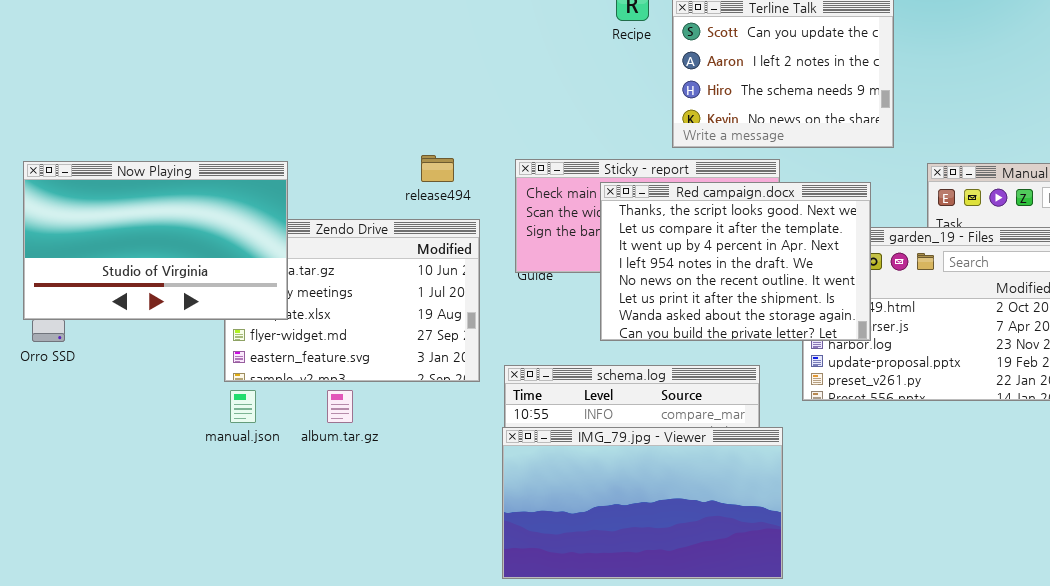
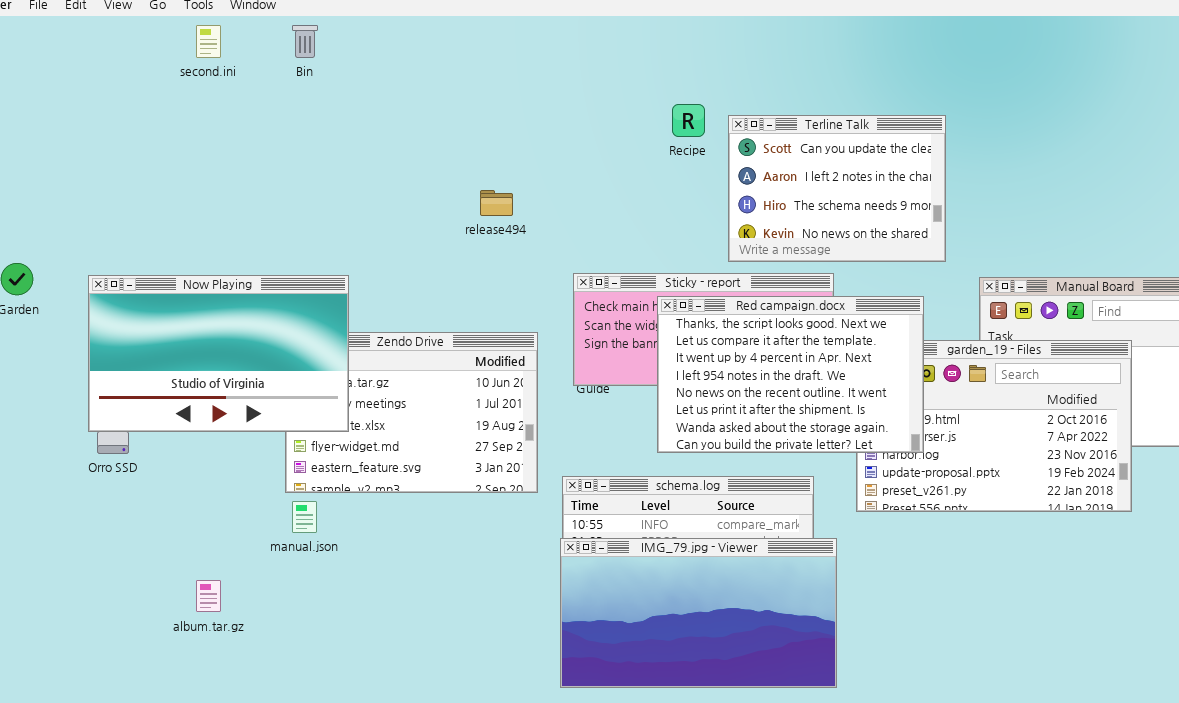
release494: [421,155,454,182] -> [480,190,513,216], moved
album.tar.gz: [327,390,353,423] -> [196,580,221,612], moved

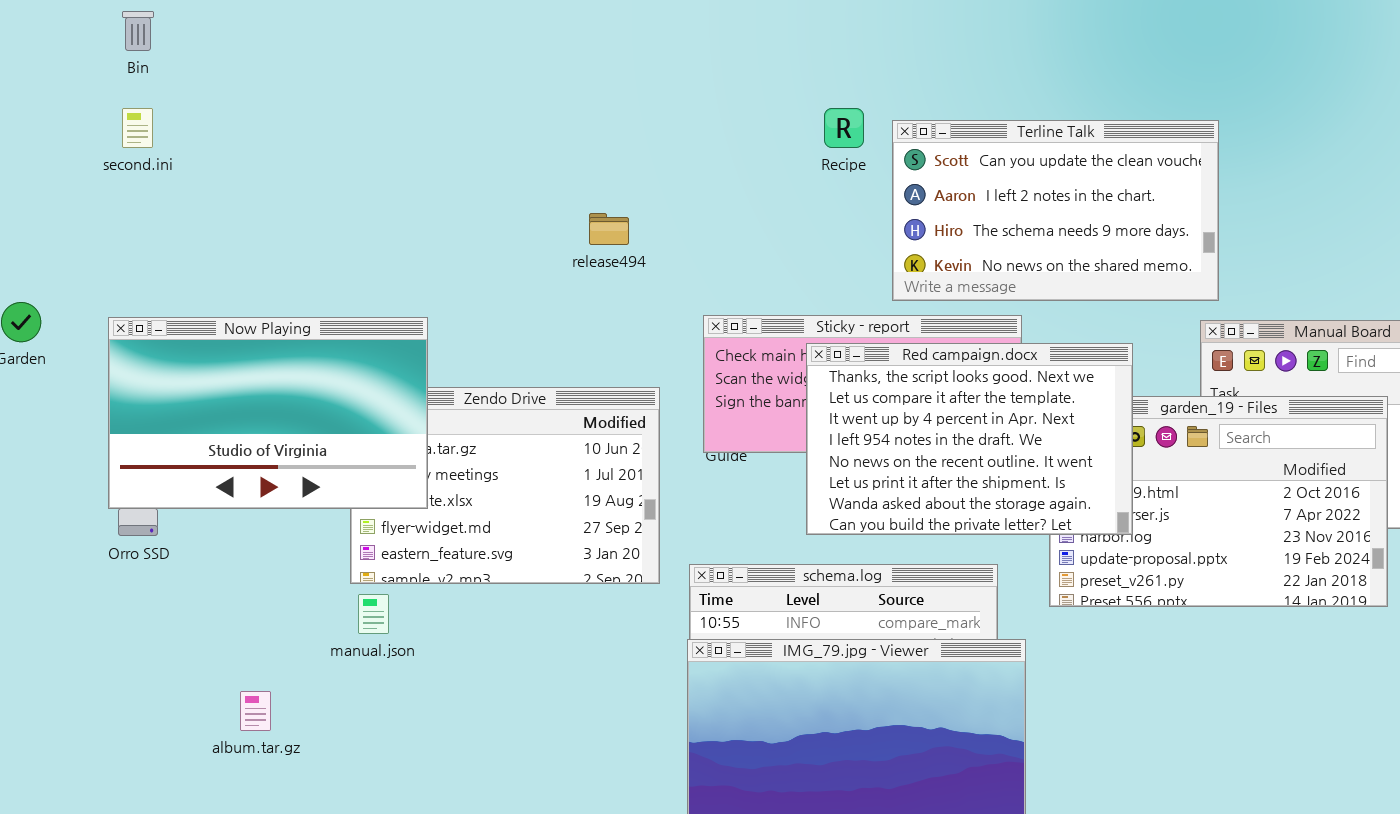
second.ini: [196,25,221,58] -> [122,108,153,148], moved
Bin: [292,25,318,58] -> [122,11,154,51], moved
Terline Talk: [728,115,946,262] -> [892,120,1219,301], resized

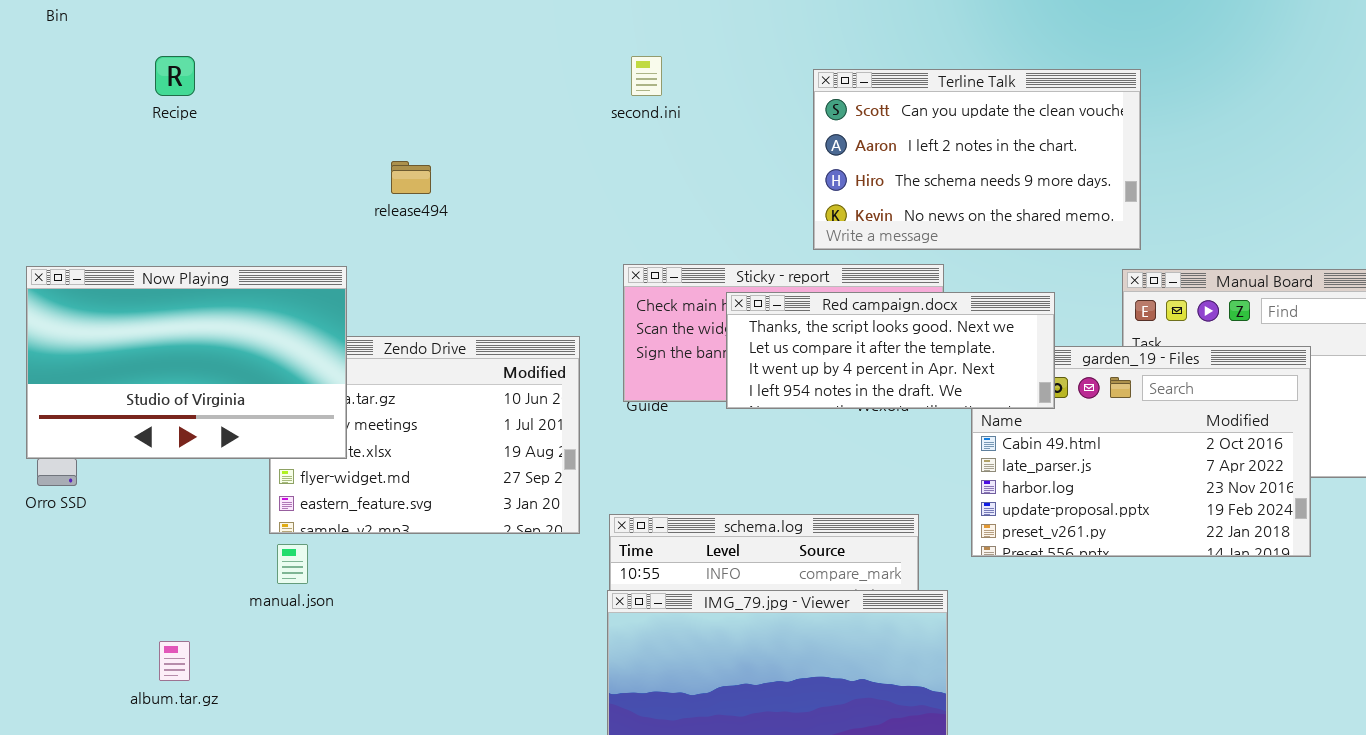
second.ini: [122,108,153,148] -> [631,56,662,96], moved
Recipe: [824,108,864,148] -> [155,56,195,96], moved
release494: [589,213,629,245] -> [391,161,431,194], moved
Red campaign.docx: [806,343,1133,535] -> [726,292,1055,409], resized

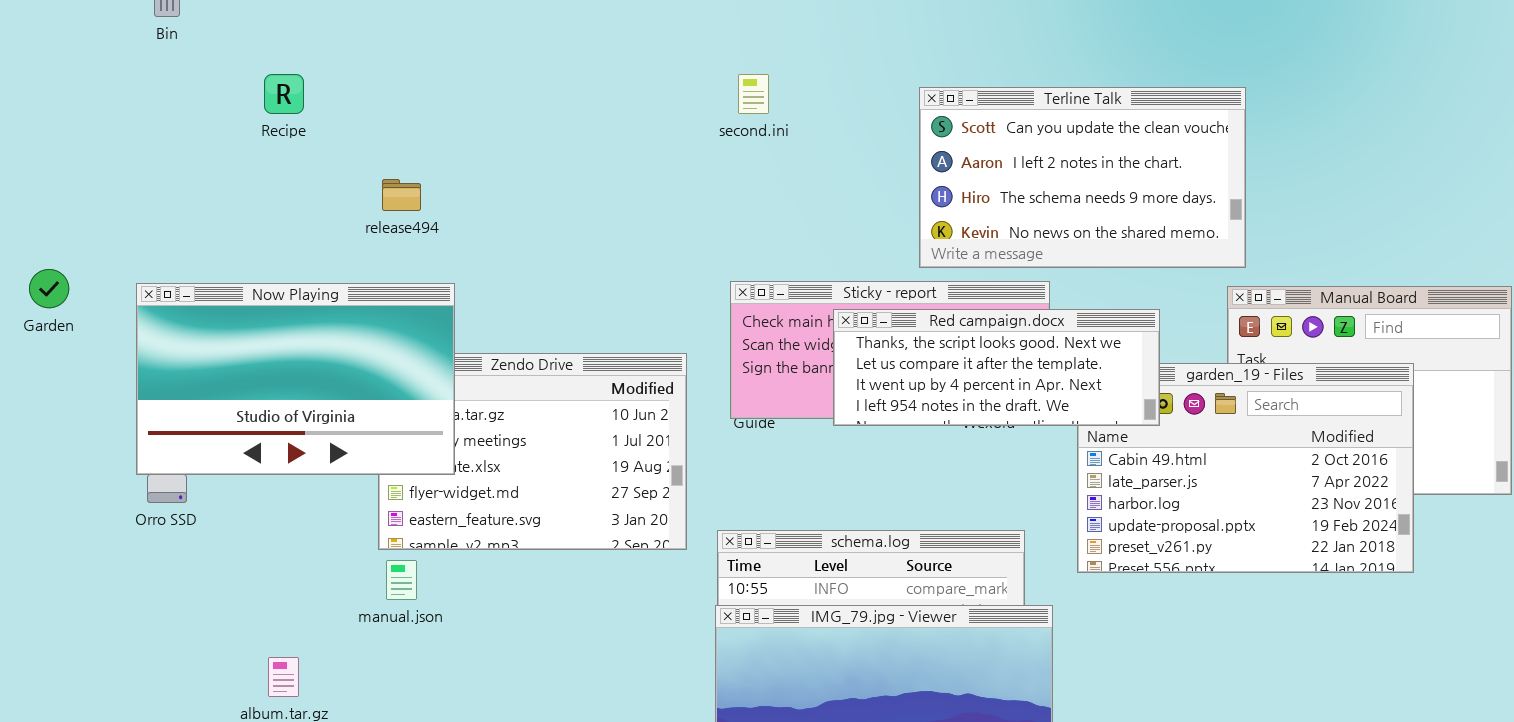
release494: [391,161,431,194] -> [382,179,421,211], moved

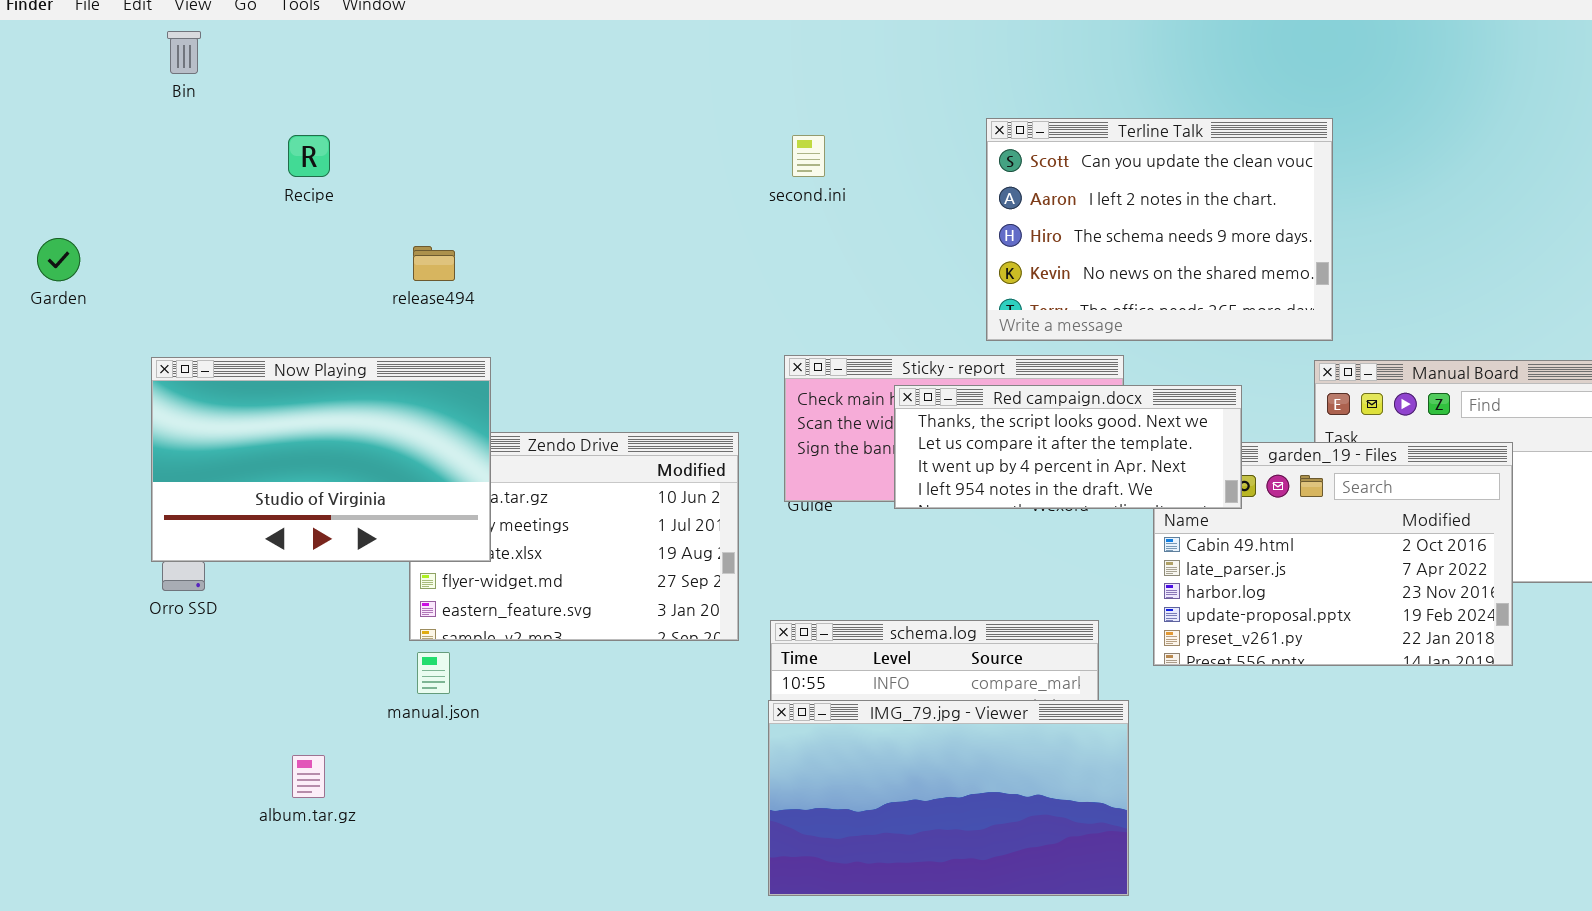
Terline Talk: [919,87,1246,268] -> [986,118,1333,341], resized
Garden: [29,269,69,308] -> [37,238,80,281], moved

